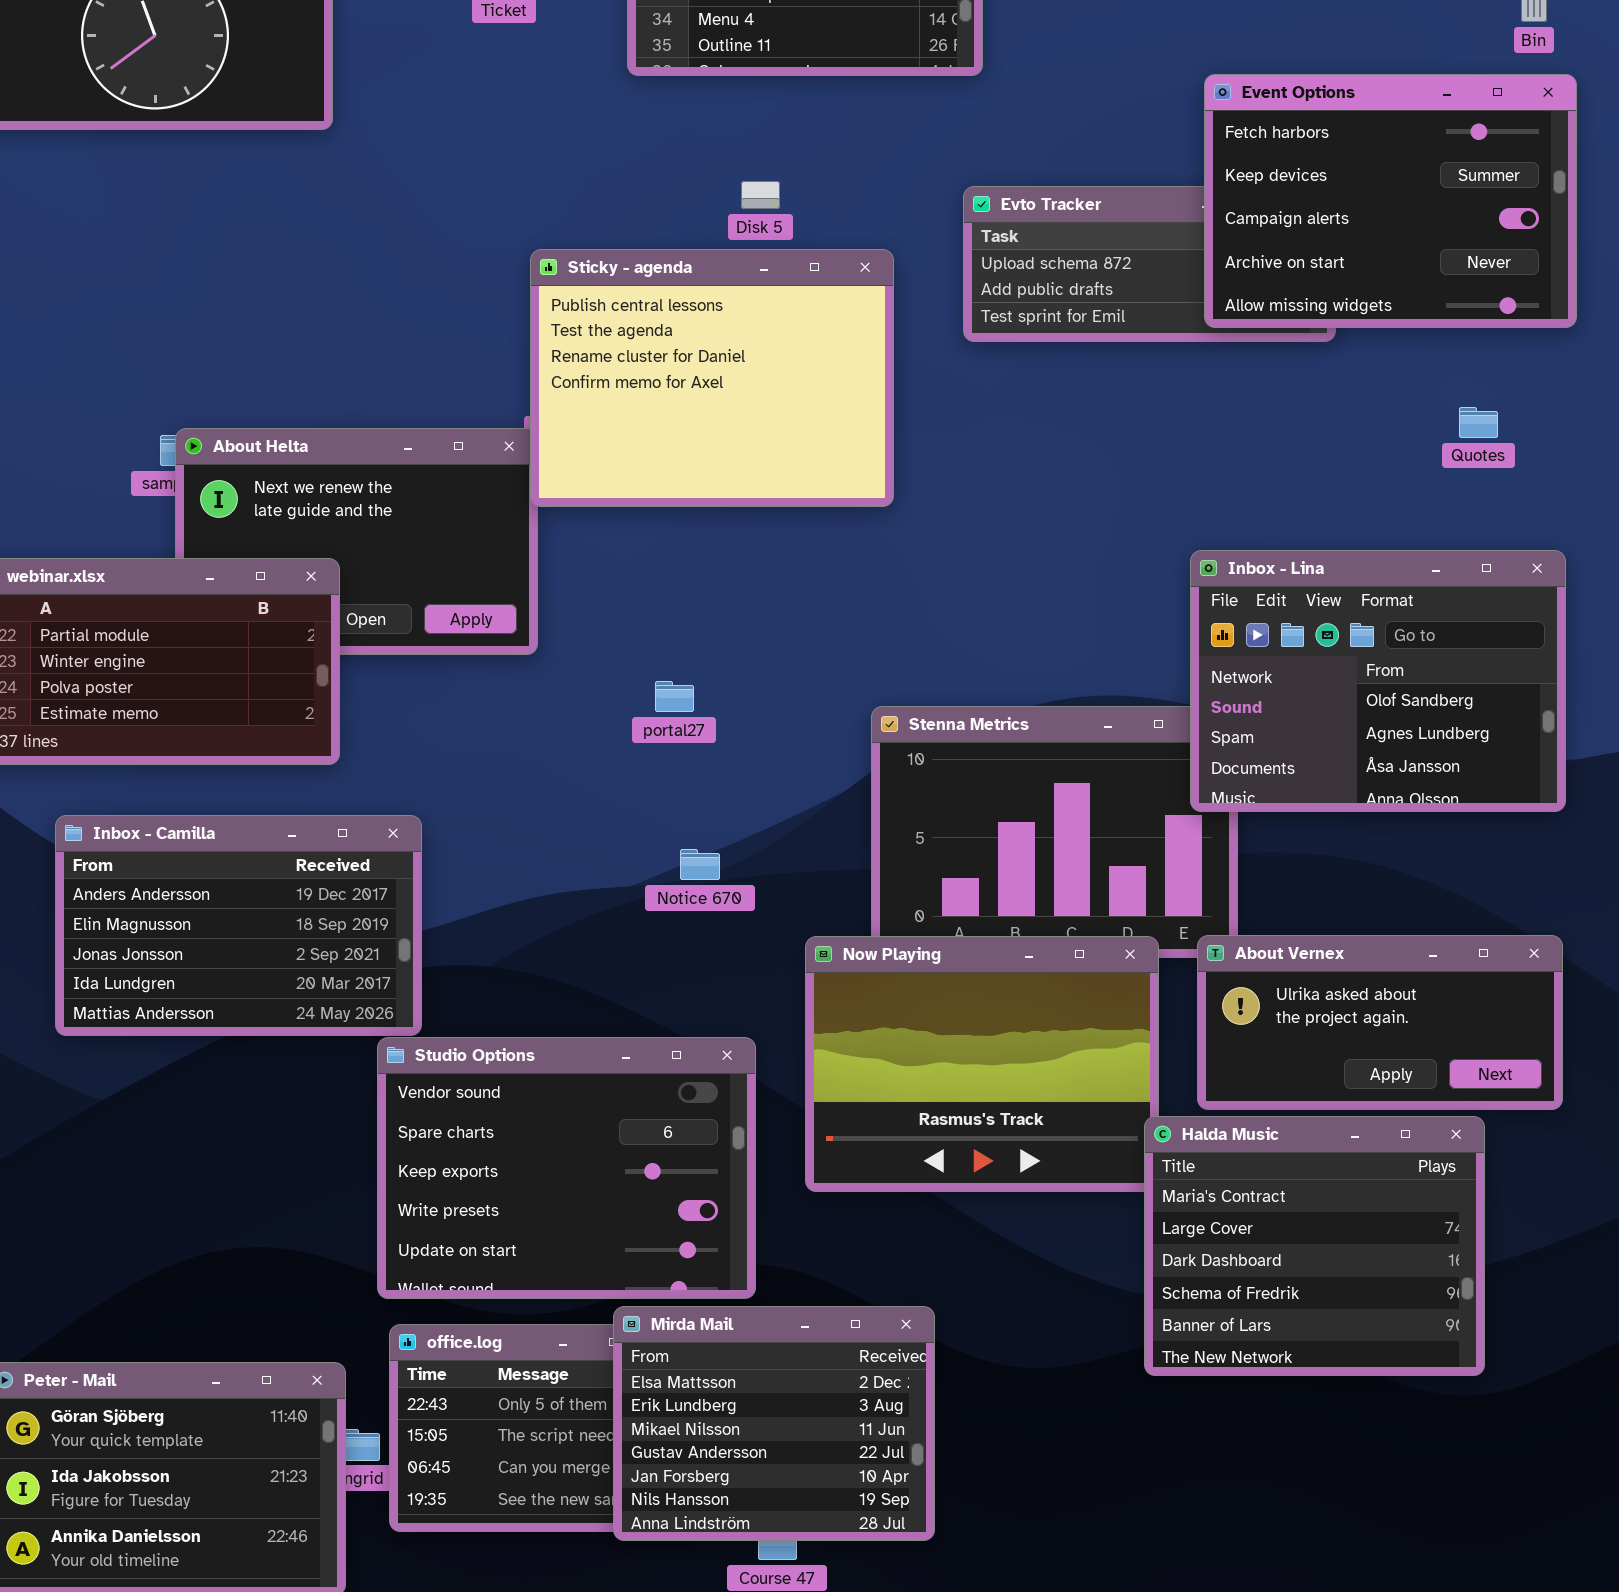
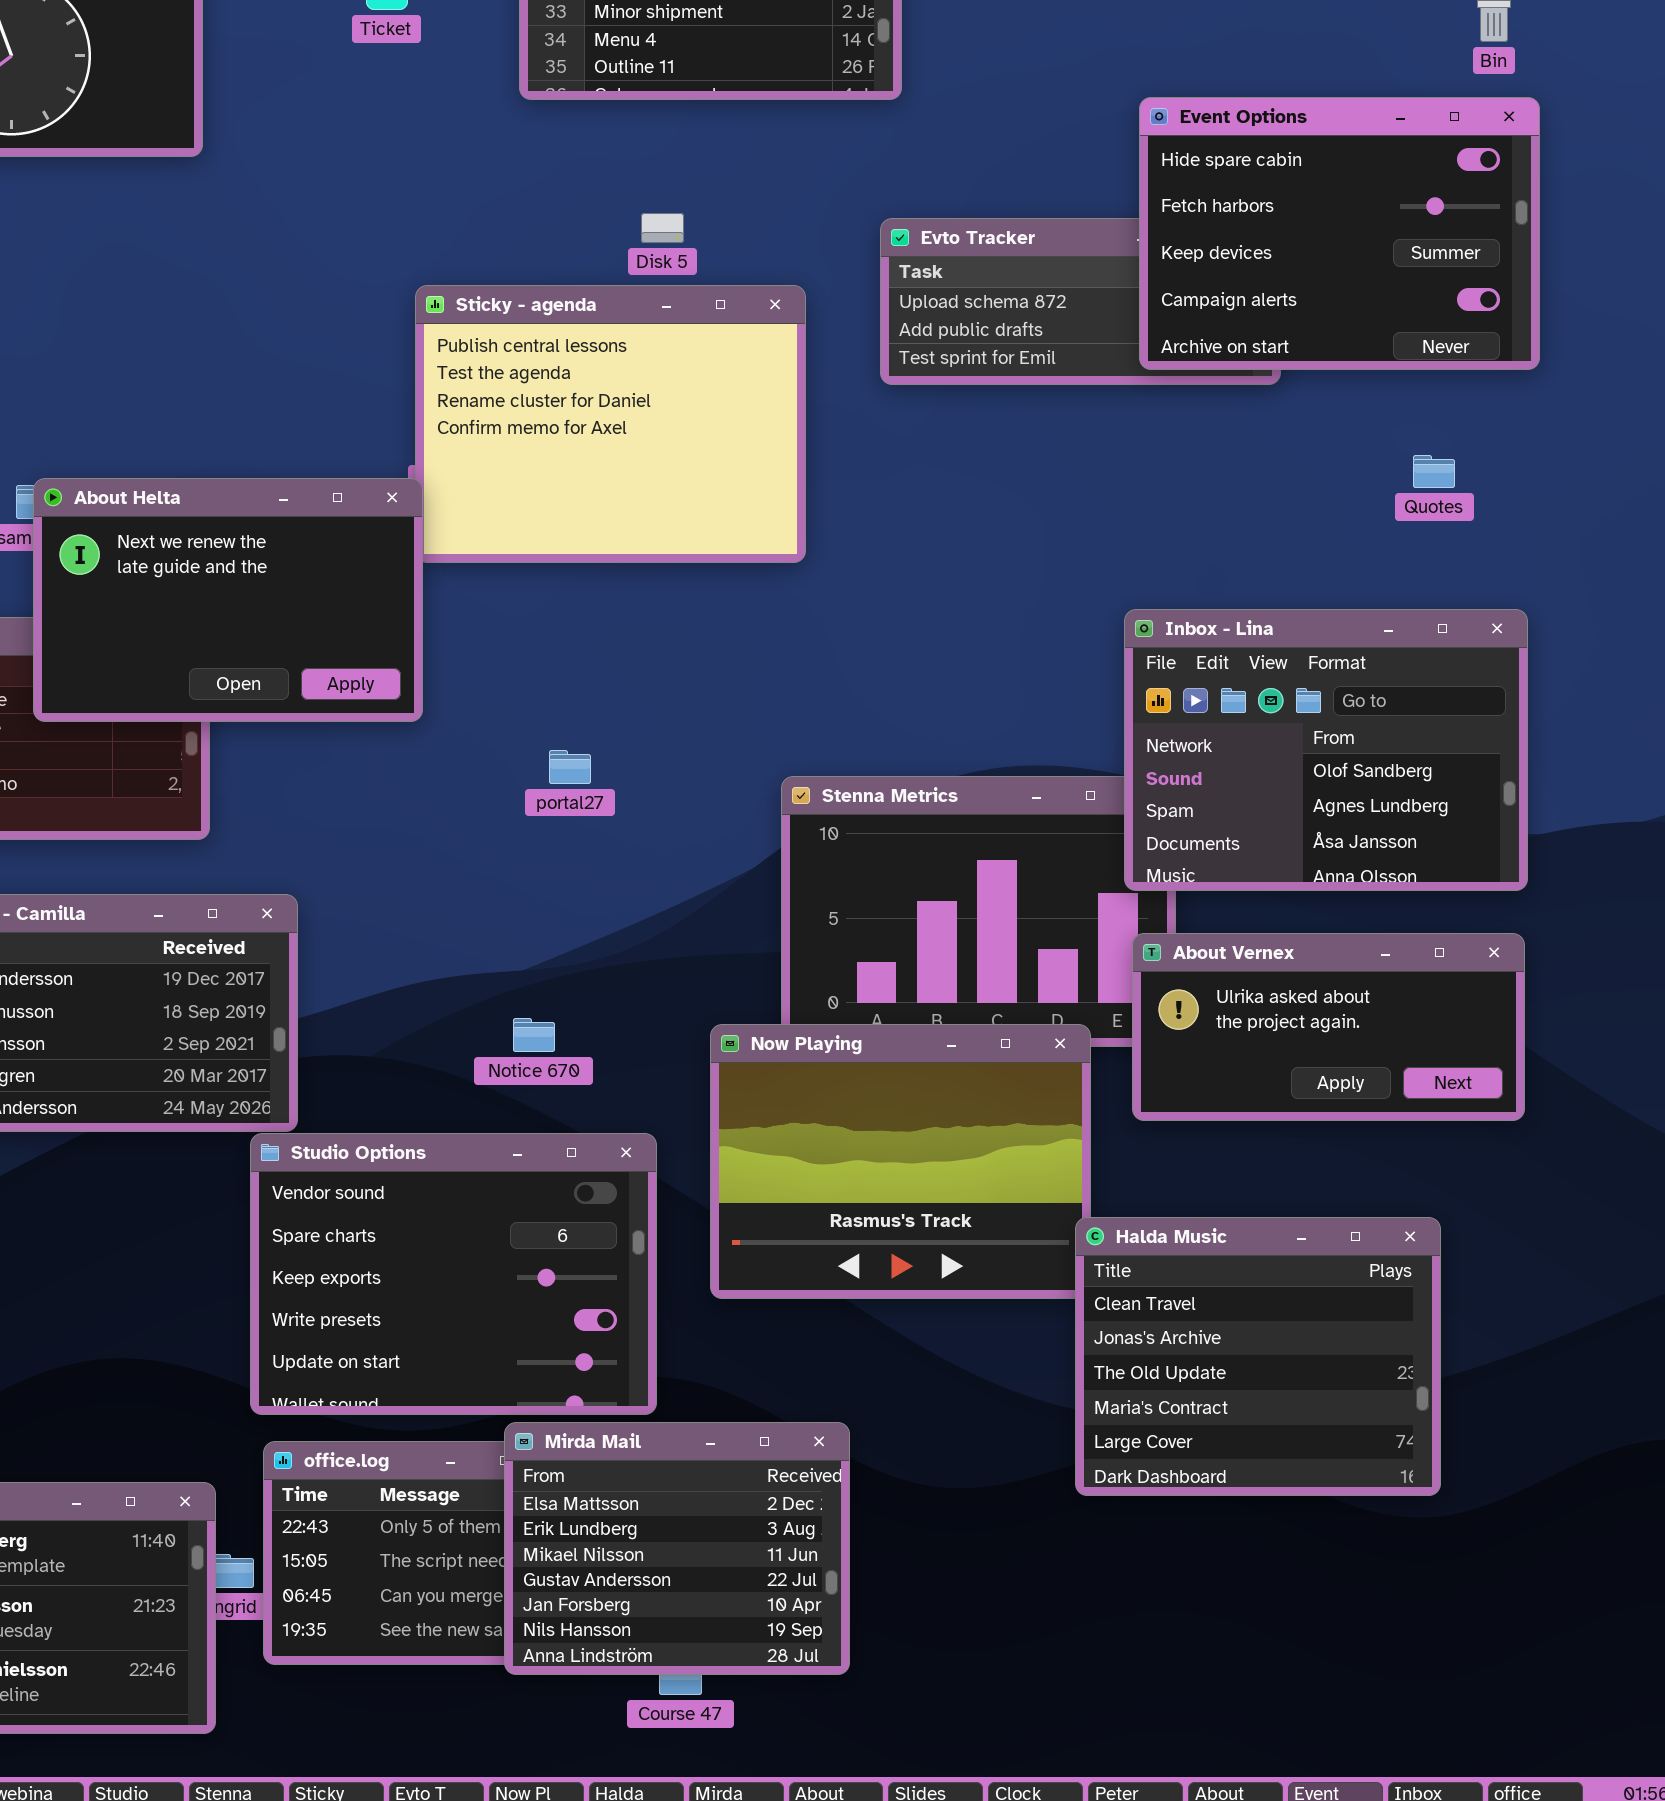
Event Options: [1204,74,1577,328] -> [1139,97,1540,370], scrolled up 1 row
About Helta: [175,428,538,655] -> [33,478,423,722], raised
Notice 670: [680,849,720,880] -> [513,1018,555,1052], moved
About Vernex: [1197,935,1563,1110] -> [1132,933,1525,1121], moved
Halda Music: [1144,1116,1485,1376] -> [1075,1217,1441,1496], scrolled up 3 rows

